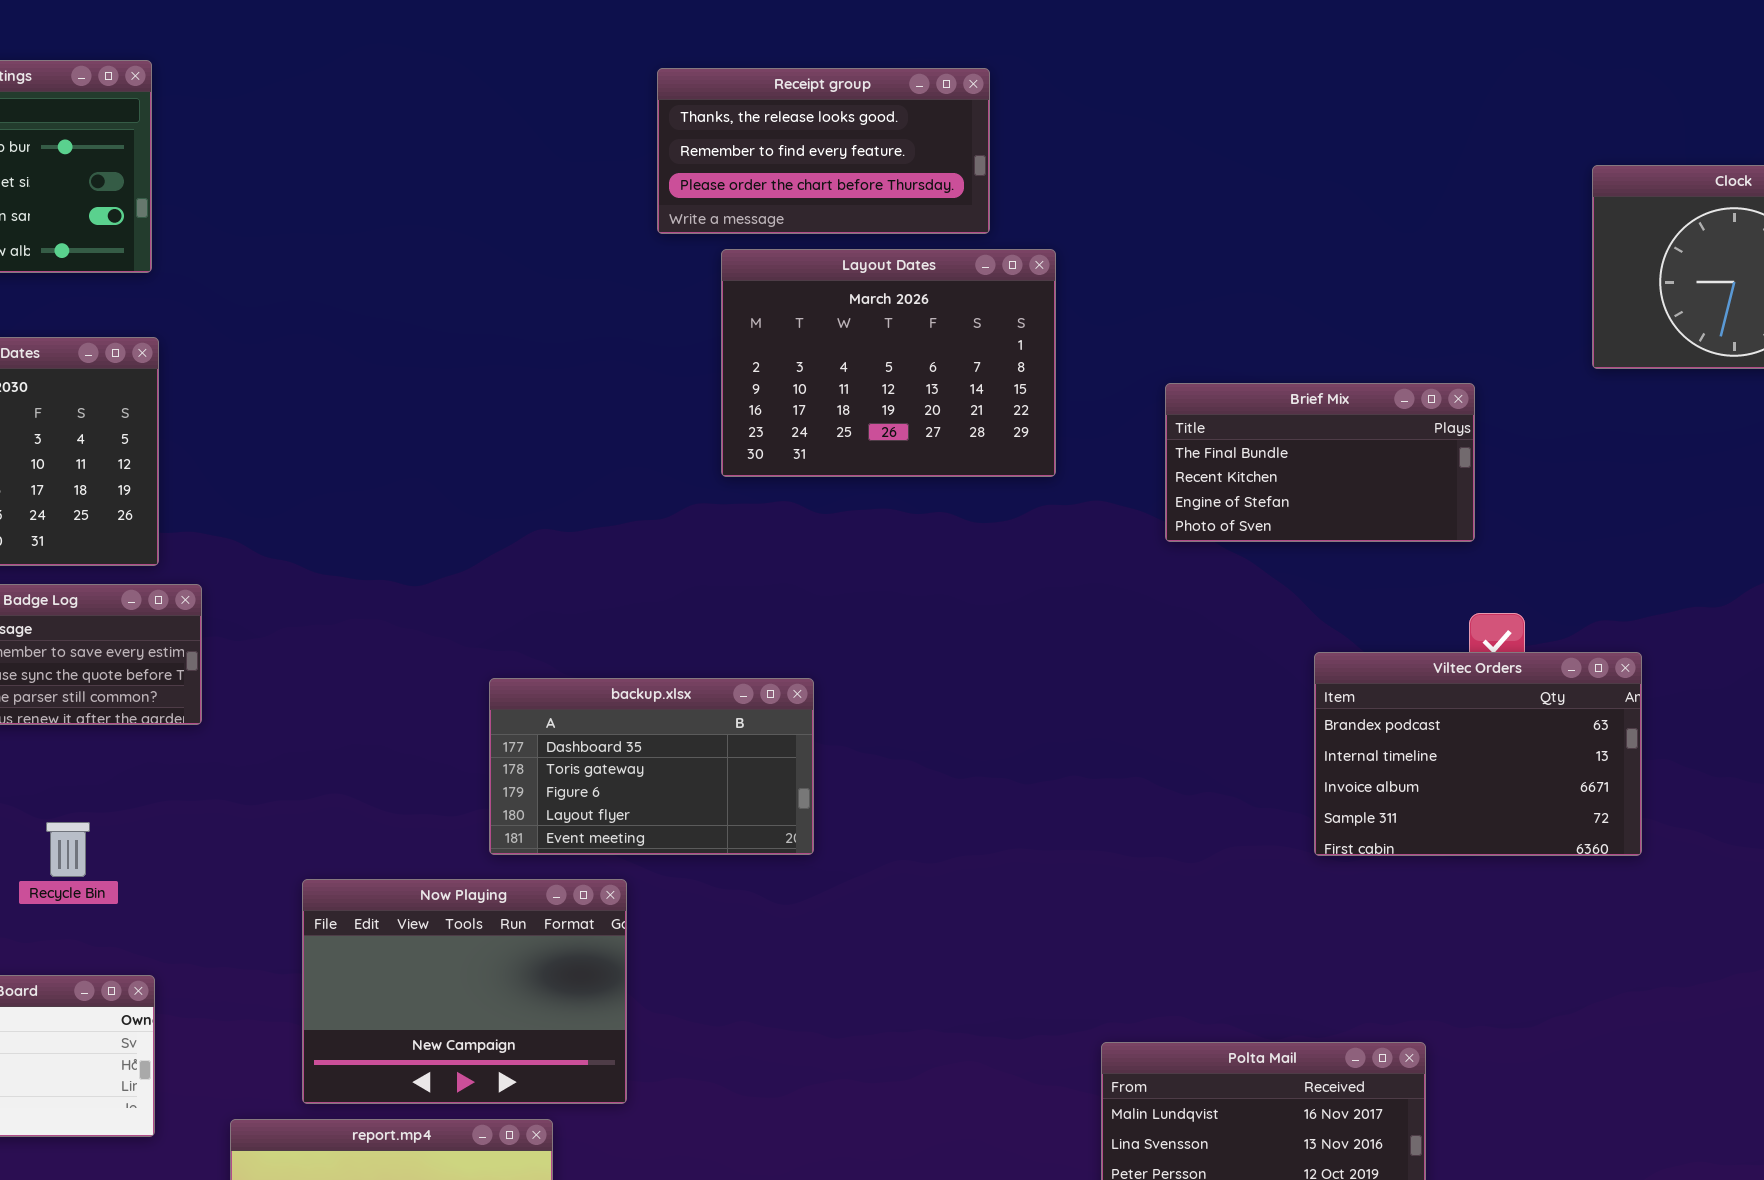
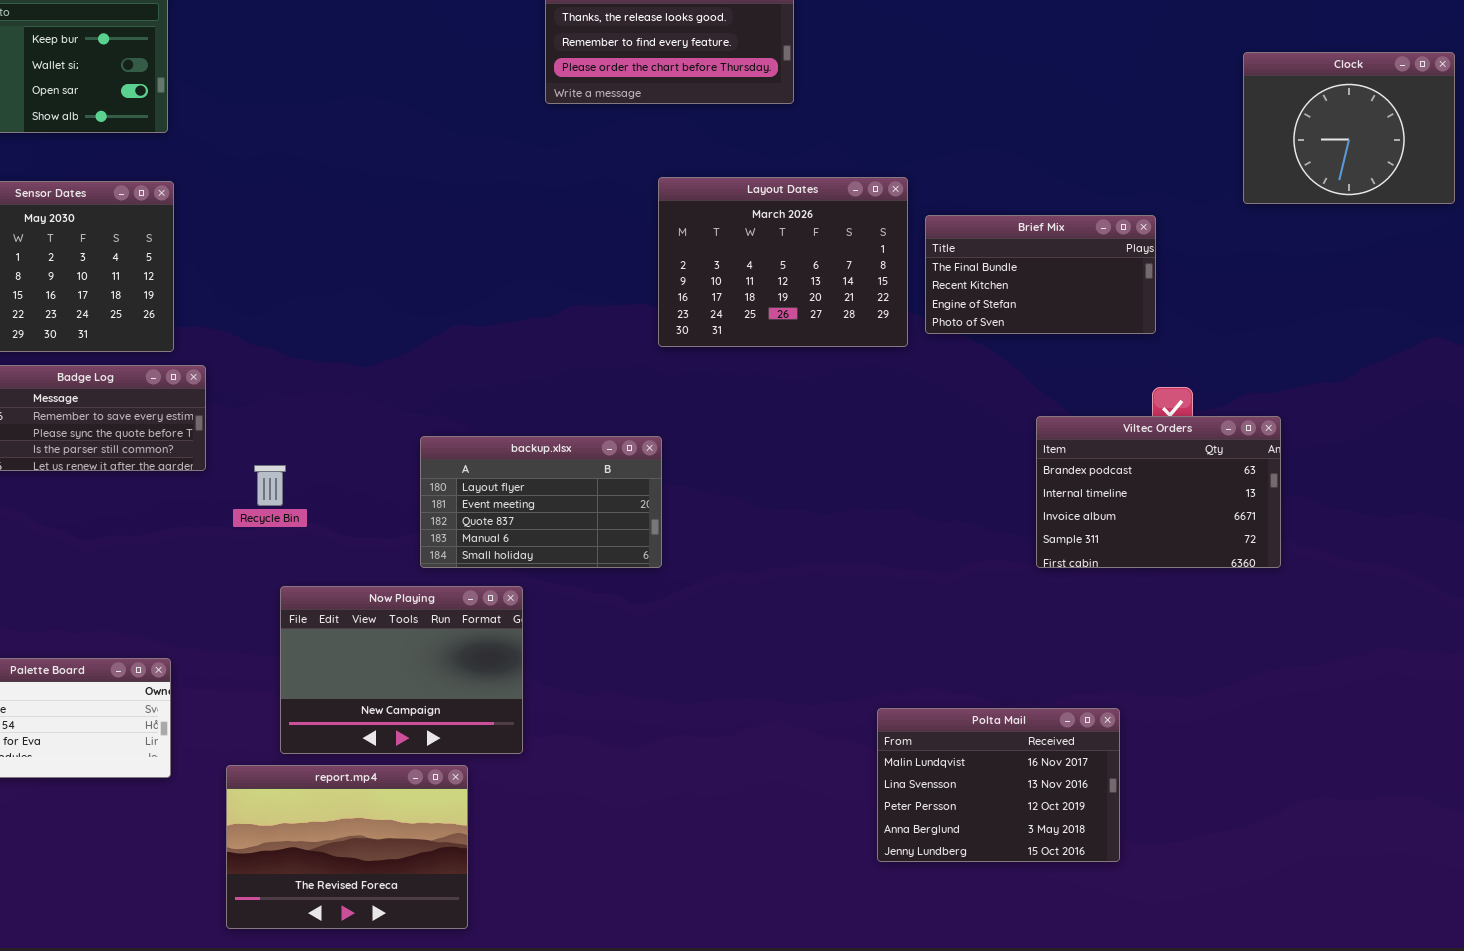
Layout Dates: [721,249,1056,477] -> [658,177,908,347], moved
backup.xlsx: [489,678,814,855] -> [420,436,662,568], scrolled down 3 rows
Recycle Bin: [46,822,90,877] -> [254,465,286,506], moved

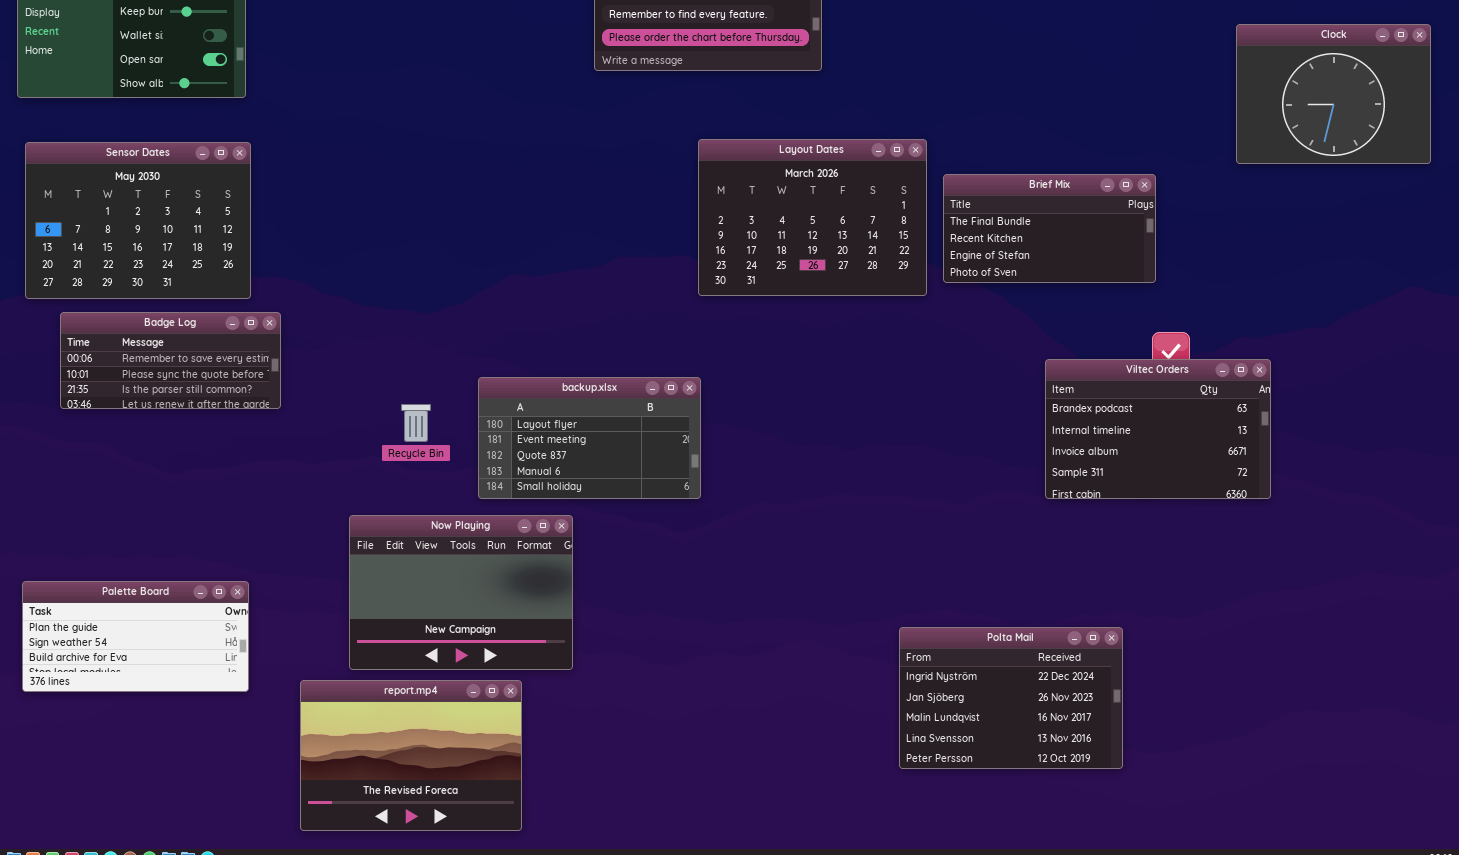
Recycle Bin: [254,465,286,506] -> [401,404,431,442], moved
Polta Mail: [877,708,1120,862] -> [899,627,1123,769], scrolled up 2 rows

